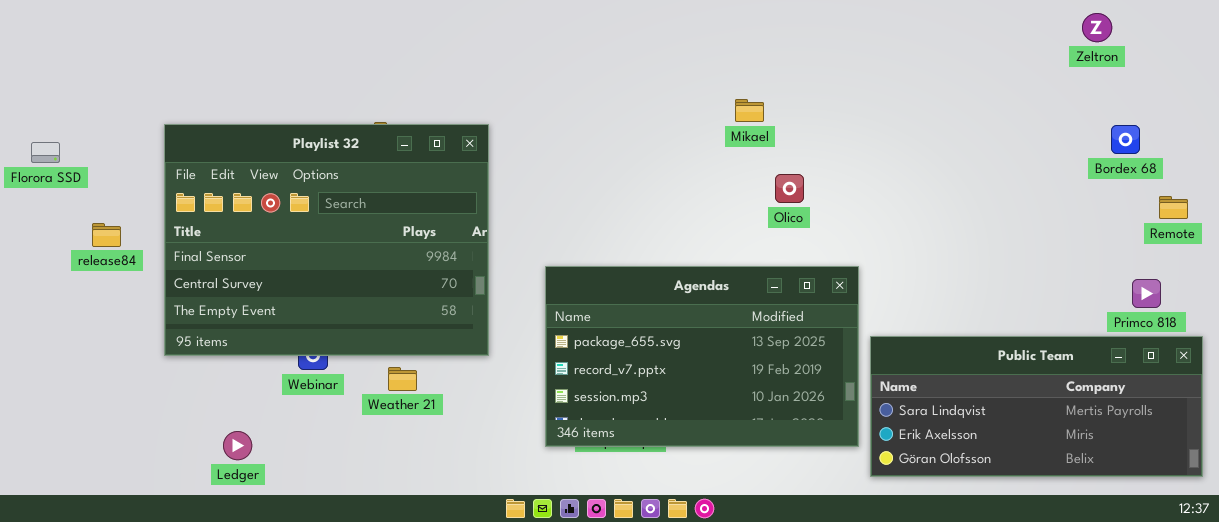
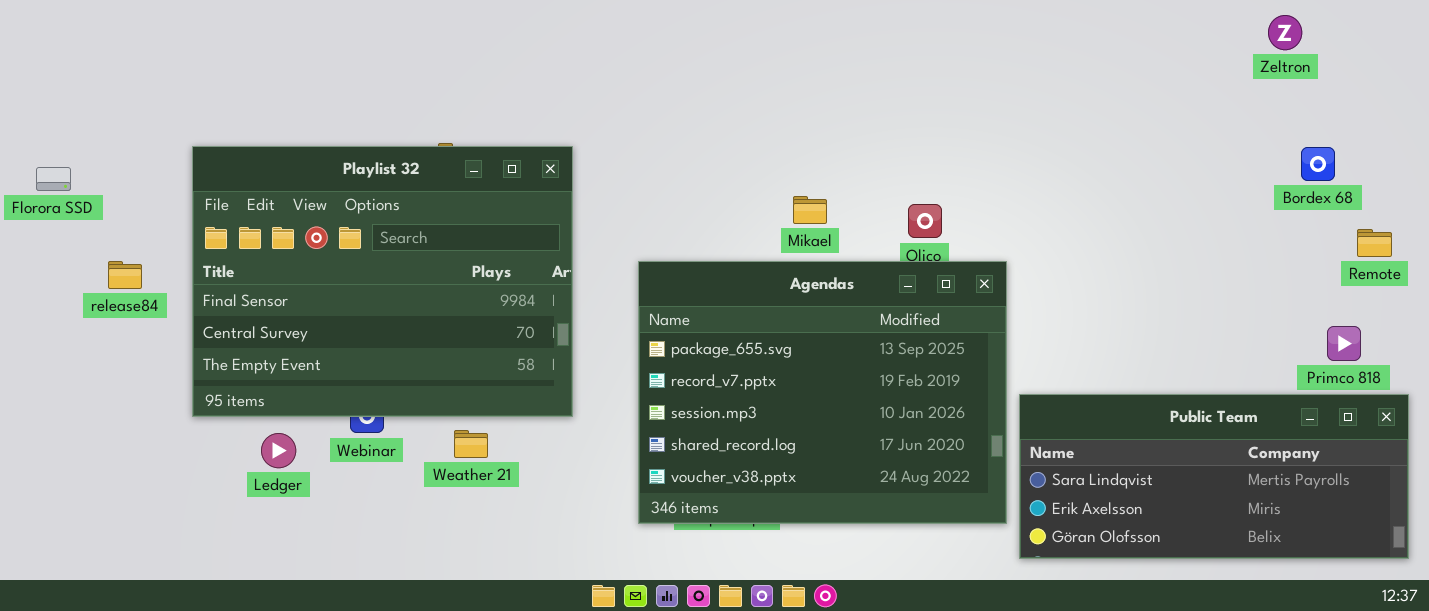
Mikael: [735,99,764,122] -> [793,196,827,224], moved
Agendas: [545,266,859,447] -> [638,261,1007,524], resized
Ledger: [223,431,252,460] -> [261,433,296,468], moved

